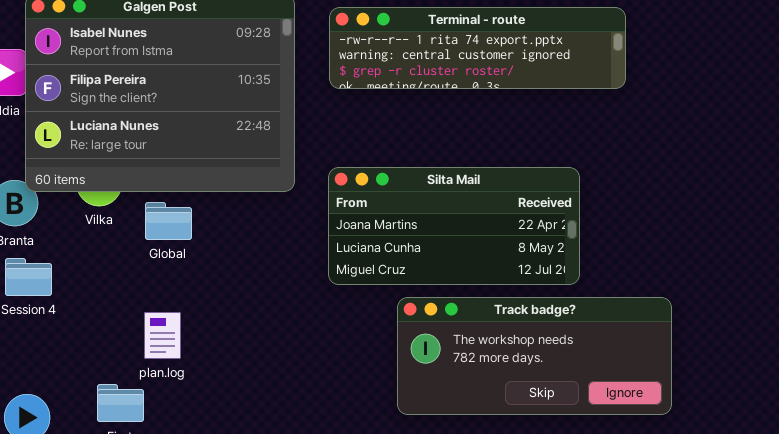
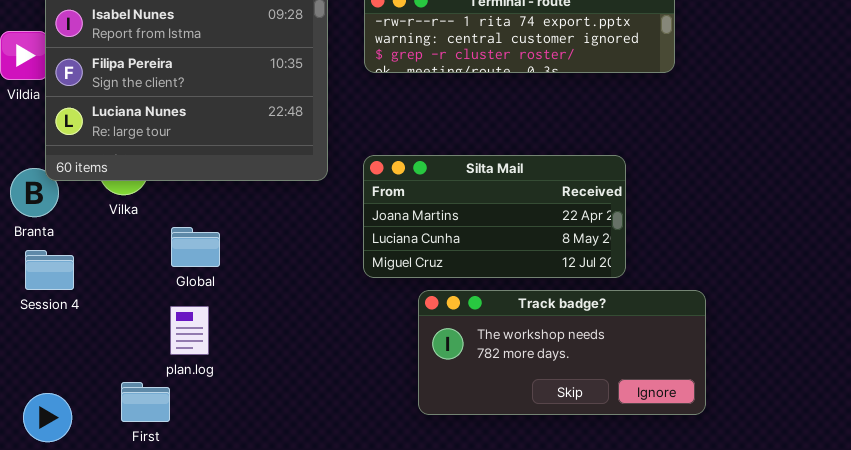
Global: [145,202,192,240] -> [171,227,220,267], moved
Track badge?: [397,297,672,415] -> [418,290,706,415], moved

